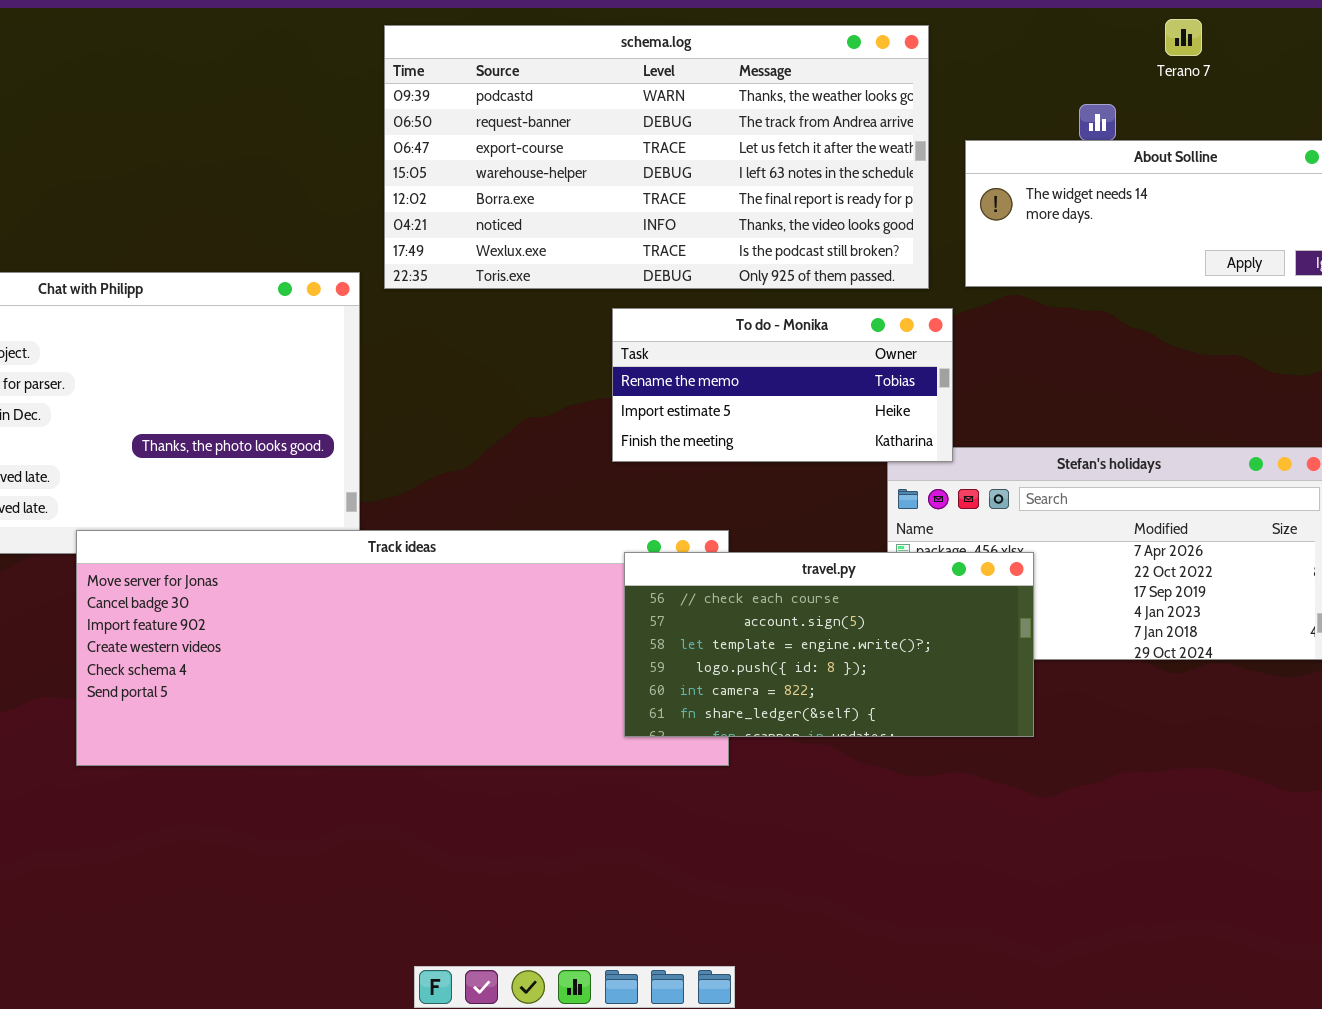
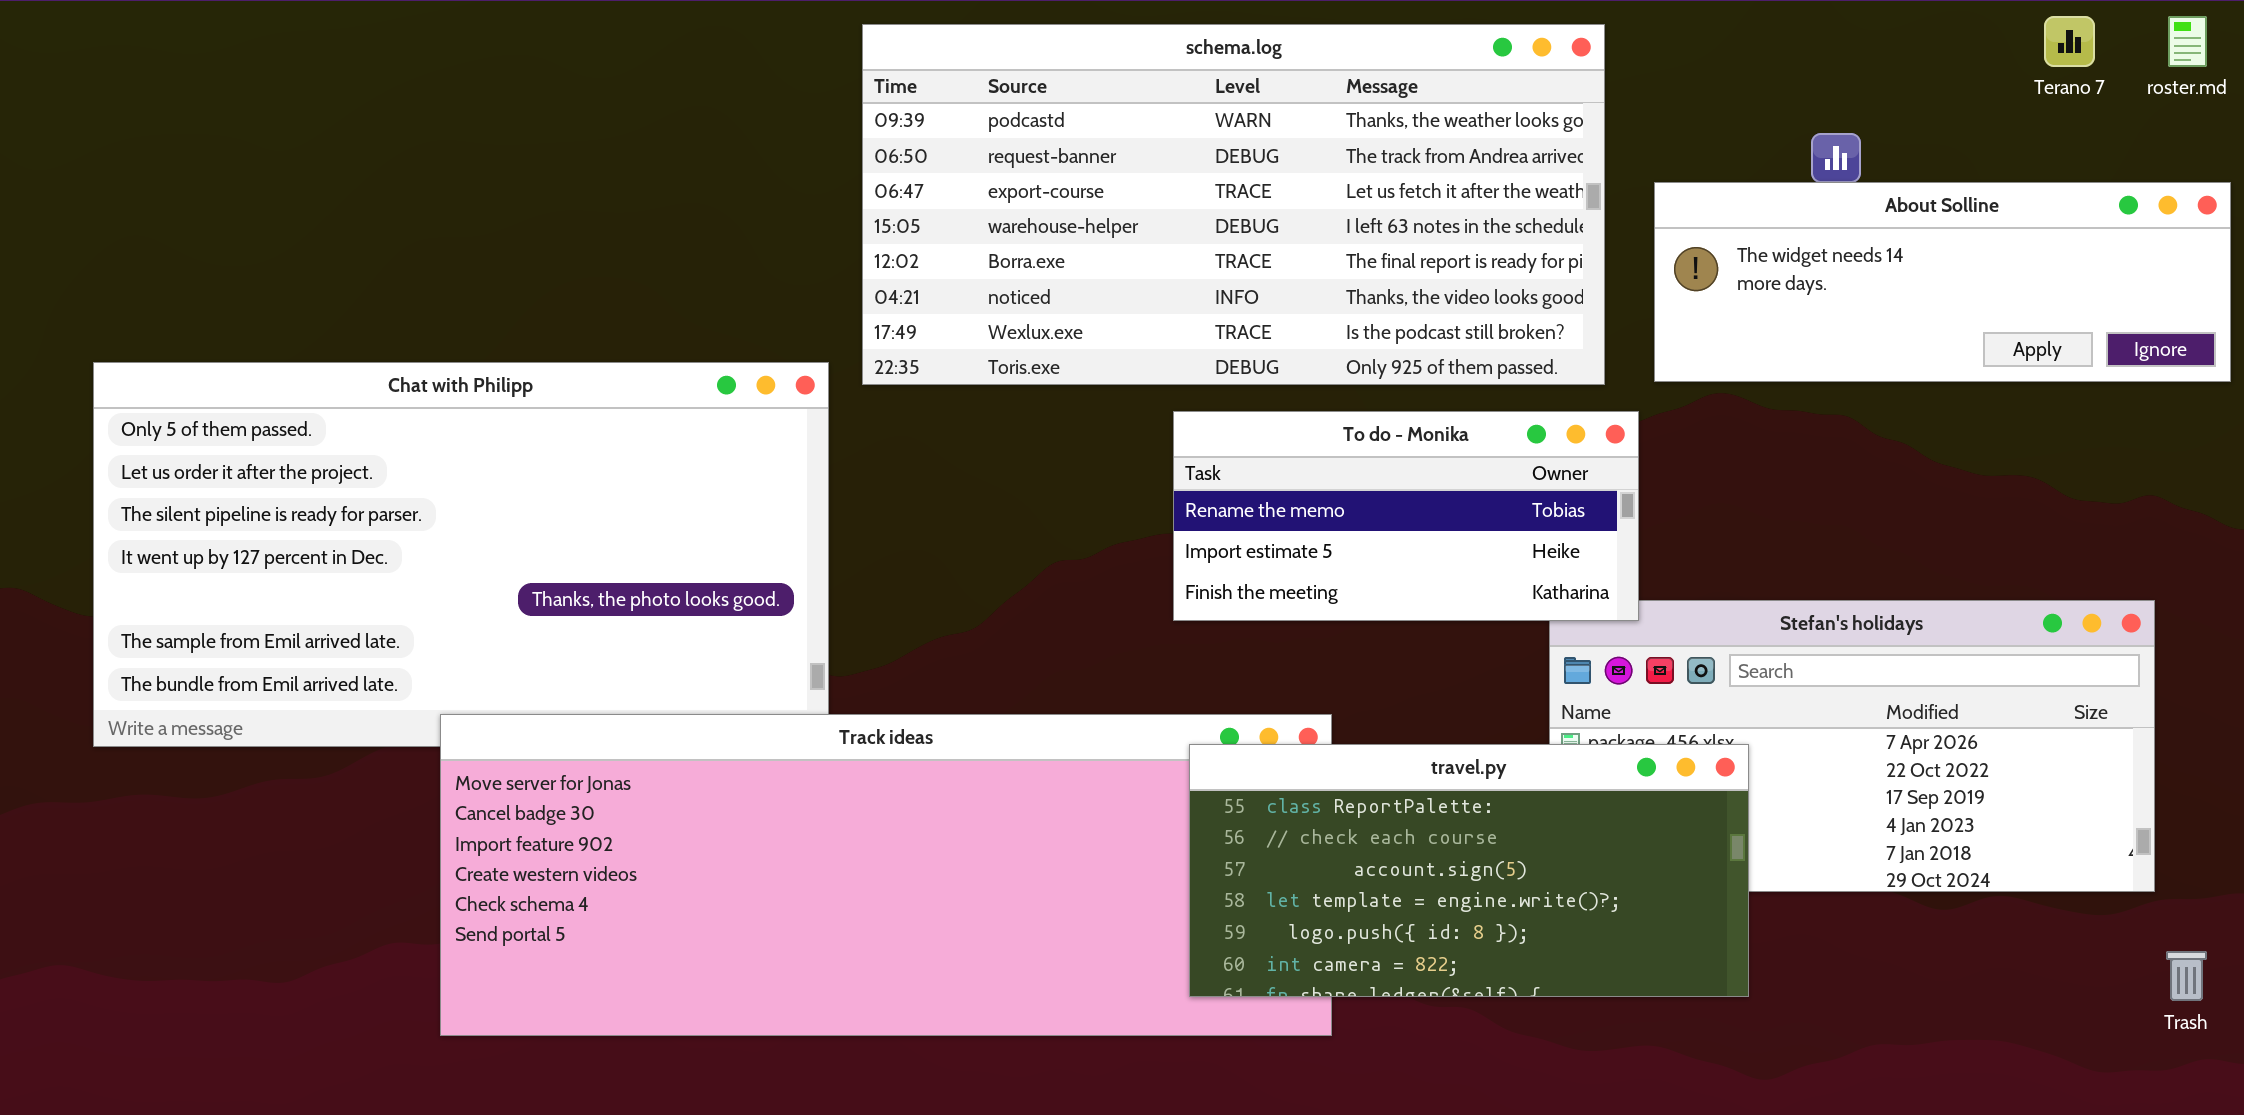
Terano 7: [1165,19,1202,56] -> [2044,16,2095,67], moved
travel.py: [624,552,1034,737] -> [1189,744,1749,997], scrolled up 1 row

